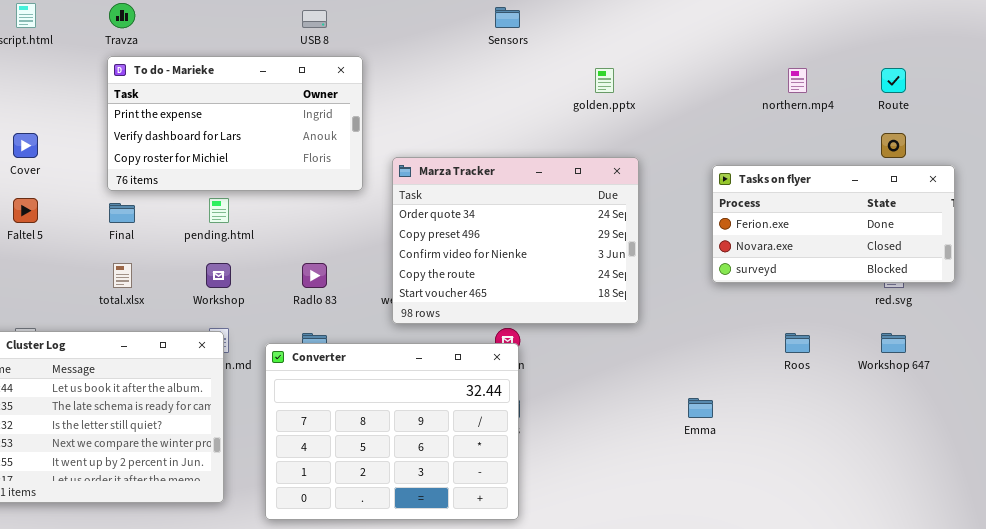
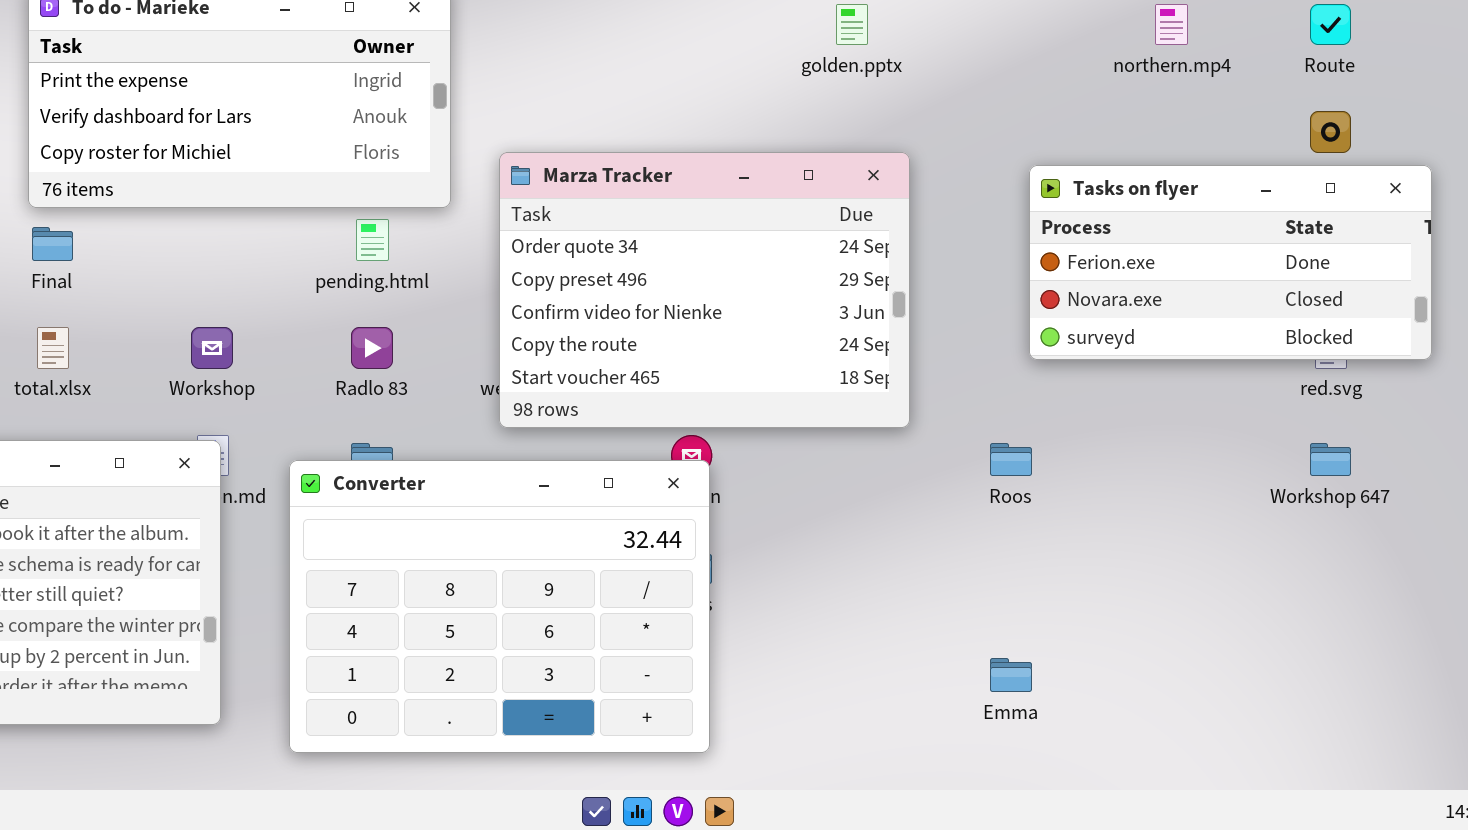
pending.html: [209,198,229,223] -> [356,219,389,261], moved
Roos: [785,333,810,353] -> [990,443,1032,476], moved
Emma: [688,398,713,418] -> [990,658,1032,692], moved

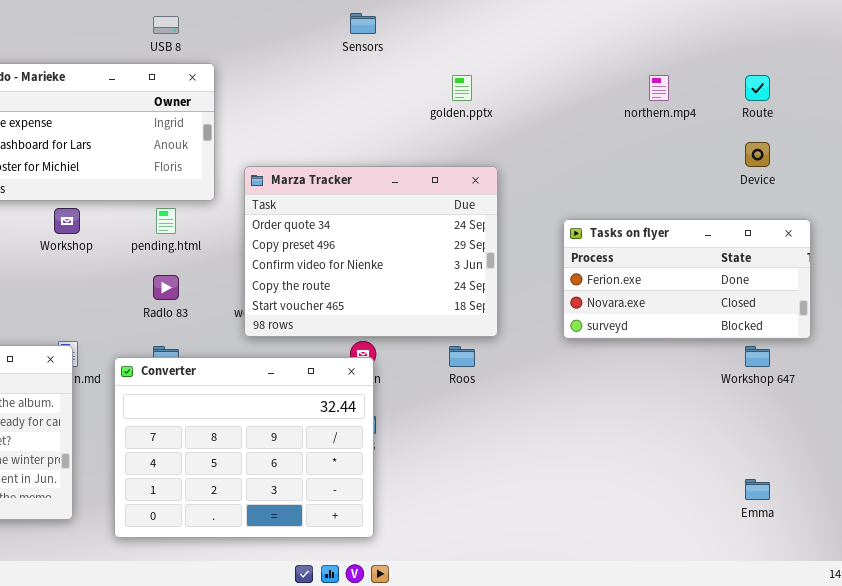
Tasks on flyer: [1029,165,1432,360] -> [563,219,811,339], moved
Workshop: [191,327,233,369] -> [54,208,80,234], moved
Roos: [990,443,1032,476] -> [449,346,475,367], moved
Emma: [990,658,1032,692] -> [745,479,770,500], moved

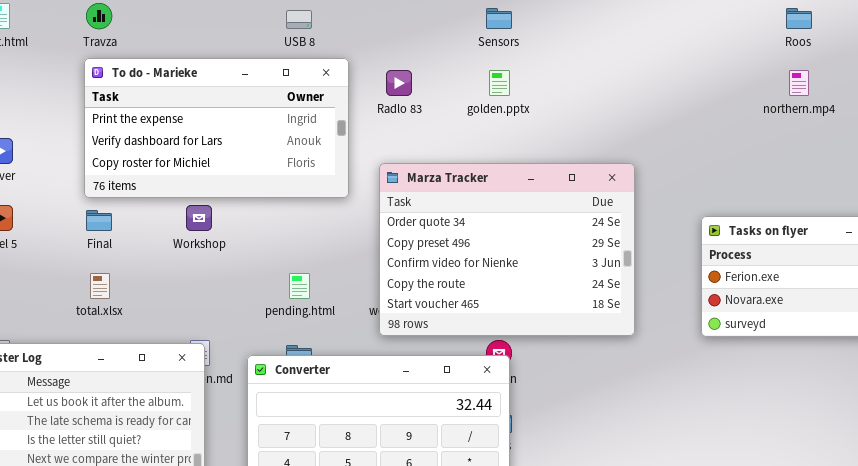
golden.pptx: [452,75,472,101] -> [489,70,510,96], moved
pending.html: [156,208,176,234] -> [289,273,310,299], moved
Radlo 83: [153,275,179,300] -> [386,70,412,96], moved
Roos: [449,346,475,367] -> [786,8,812,29], moved

